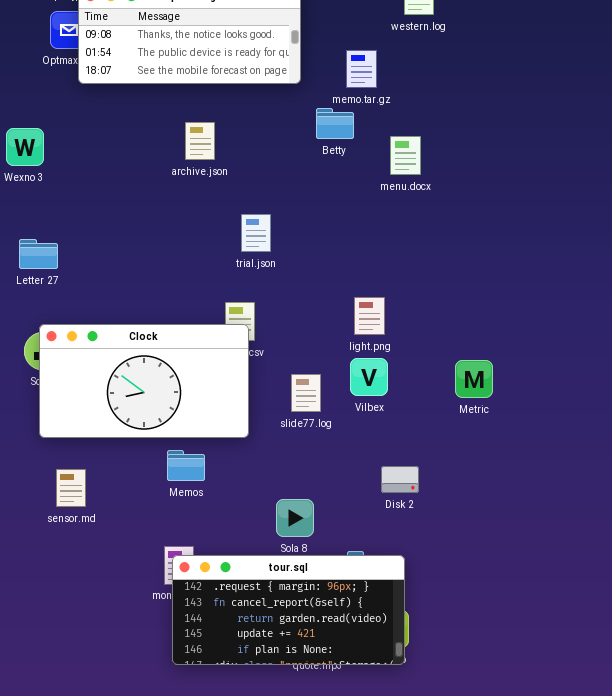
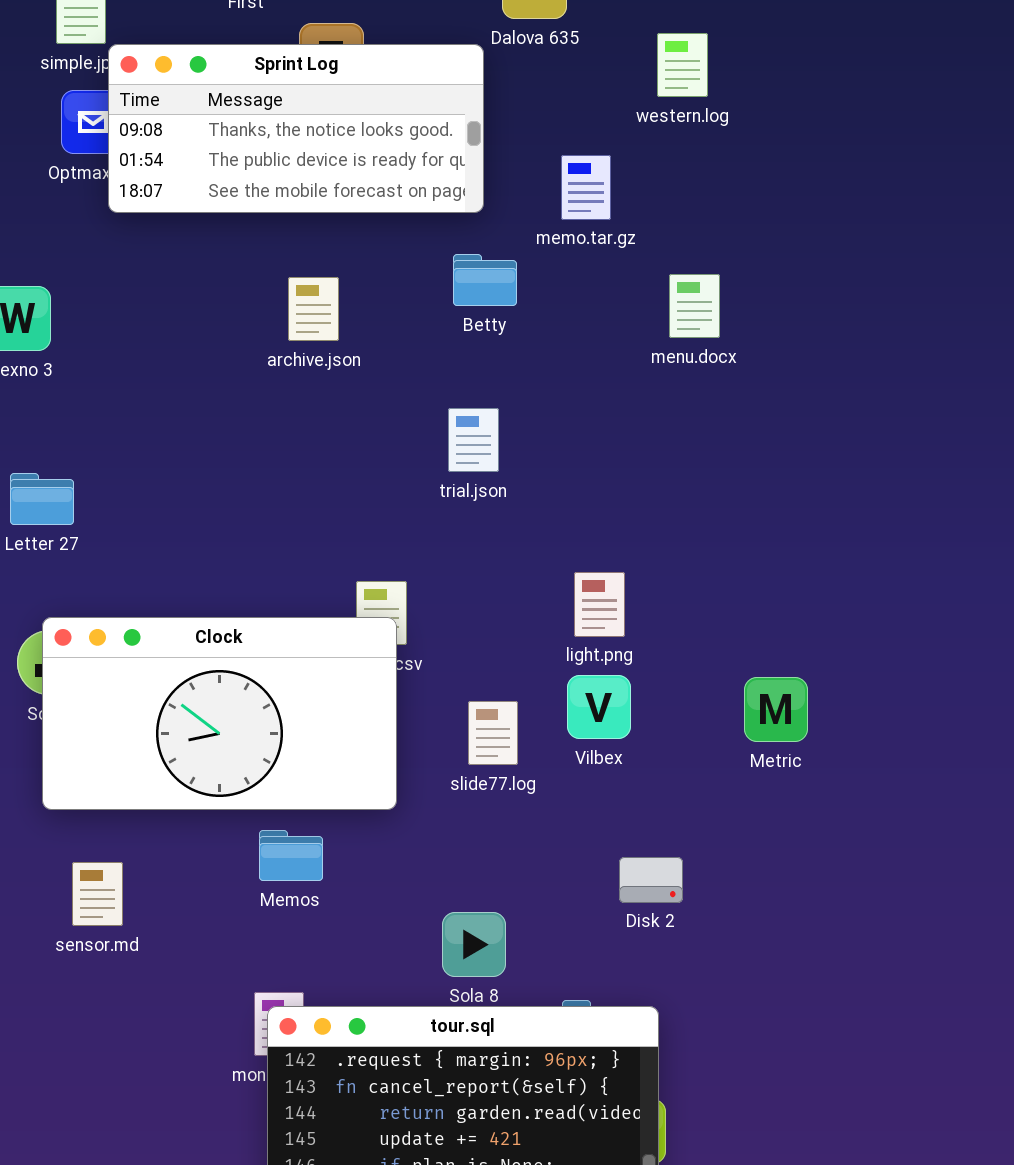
Betty: [316,108,354,139] -> [453,254,517,306], moved
menu.docx: [390,136,421,175] -> [669,274,720,338], moved
trial.json: [241,214,271,252] -> [448,408,499,472], moved

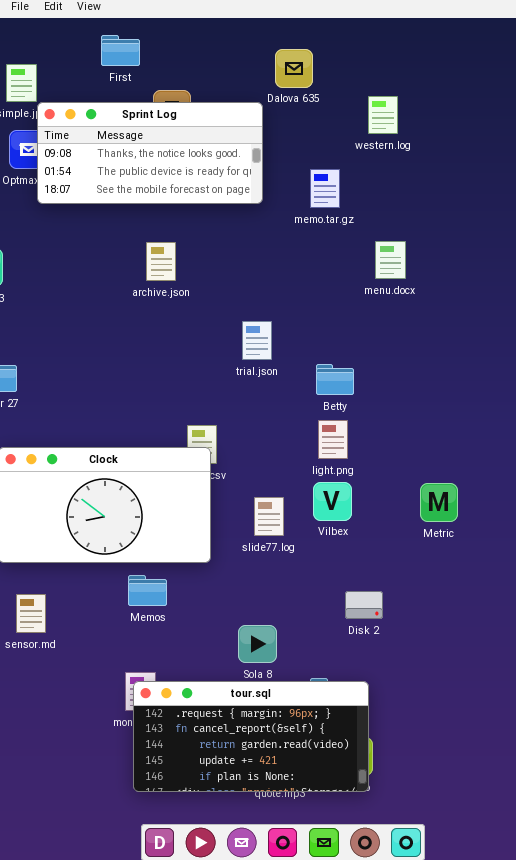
Betty: [453,254,517,306] -> [316,364,354,395], moved

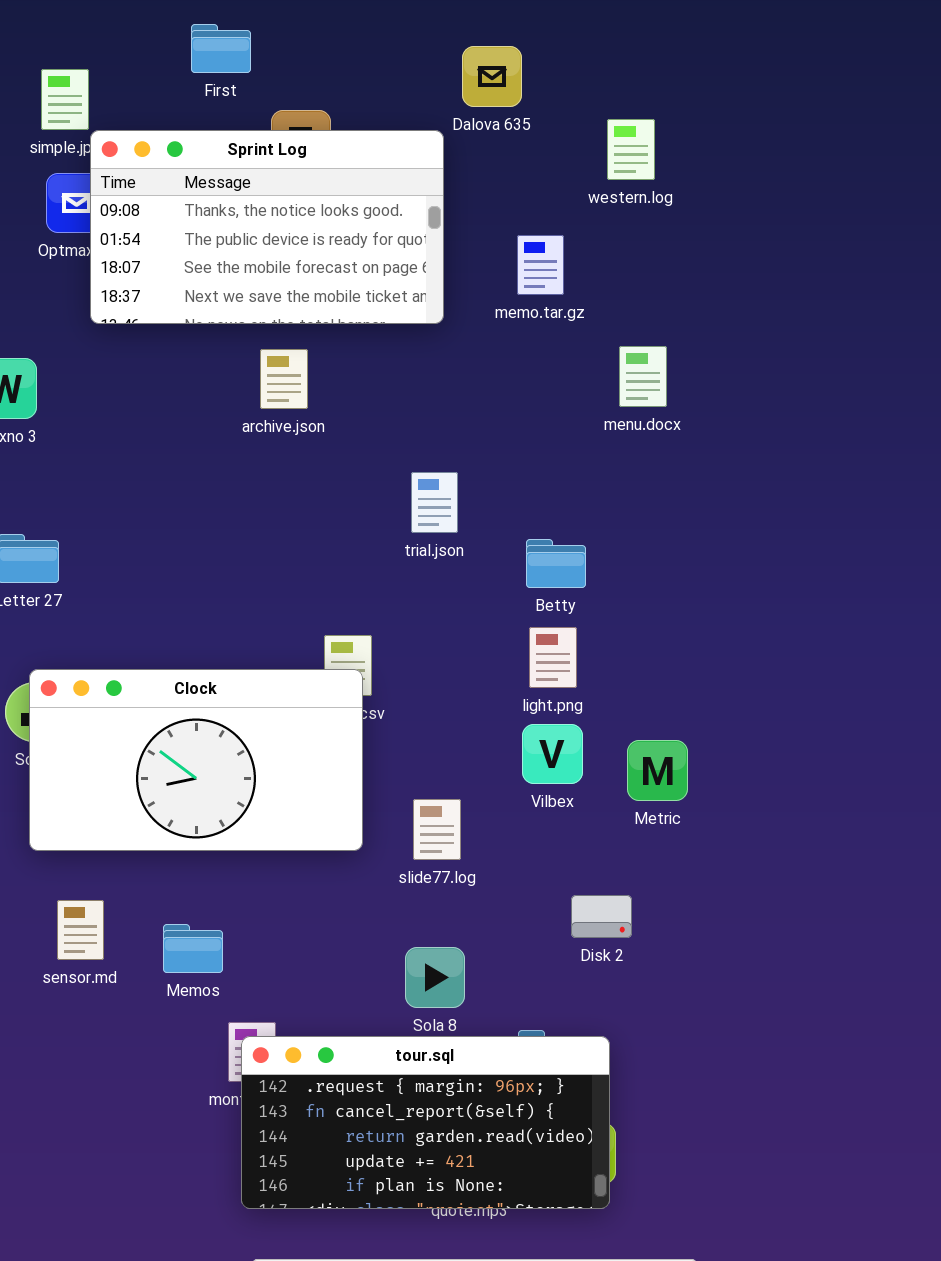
Sprint Log: [37,102,263,204] -> [90,130,444,324], resized
Metric: [420,483,458,522] -> [627,740,688,801], moved
slide77.log: [254,497,284,536] -> [413,799,461,860], moved
Memos: [128,575,167,606] -> [163,924,223,973], moved

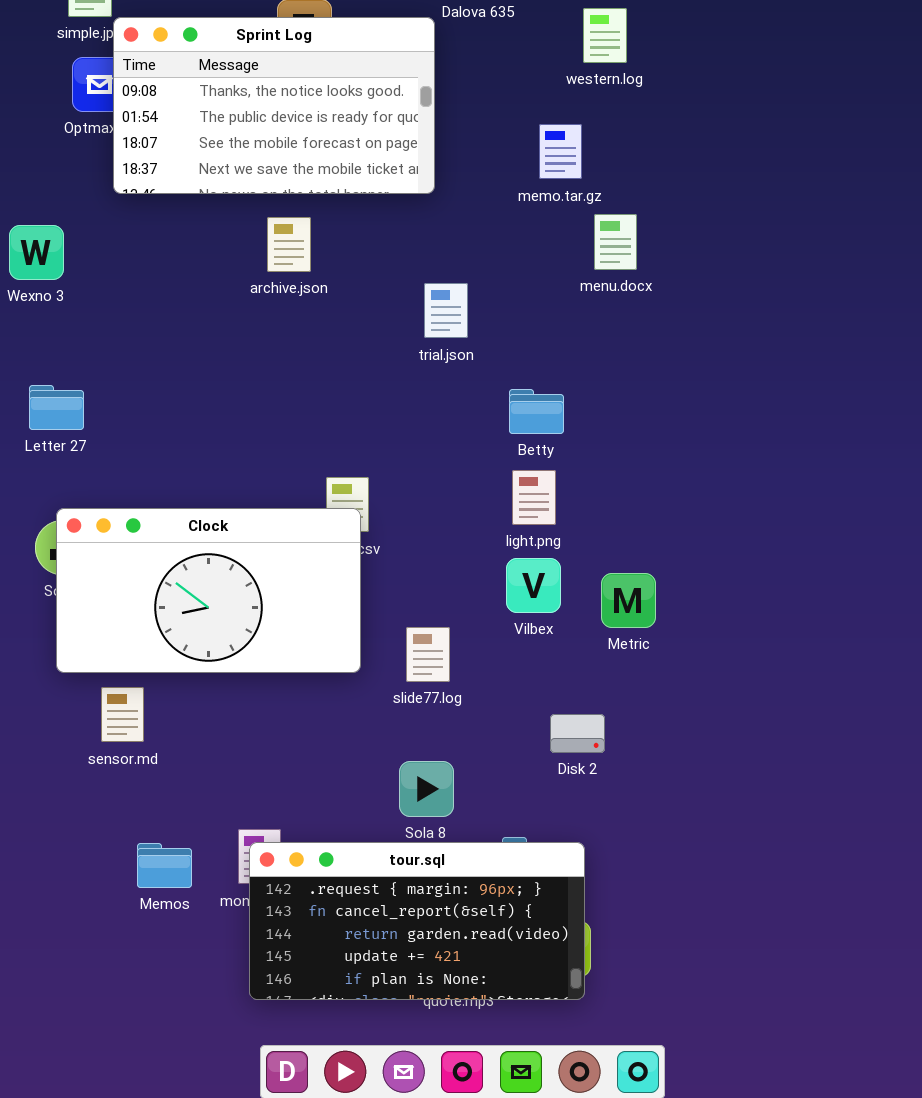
memo.tar.gz: [517,235,564,295] -> [539,124,582,179], moved
trial.json: [411,472,458,533] -> [424,283,468,338], moved
sensor.md: [57,900,104,960] -> [101,687,144,742], moved
Memos: [163,924,223,973] -> [137,843,192,888], moved

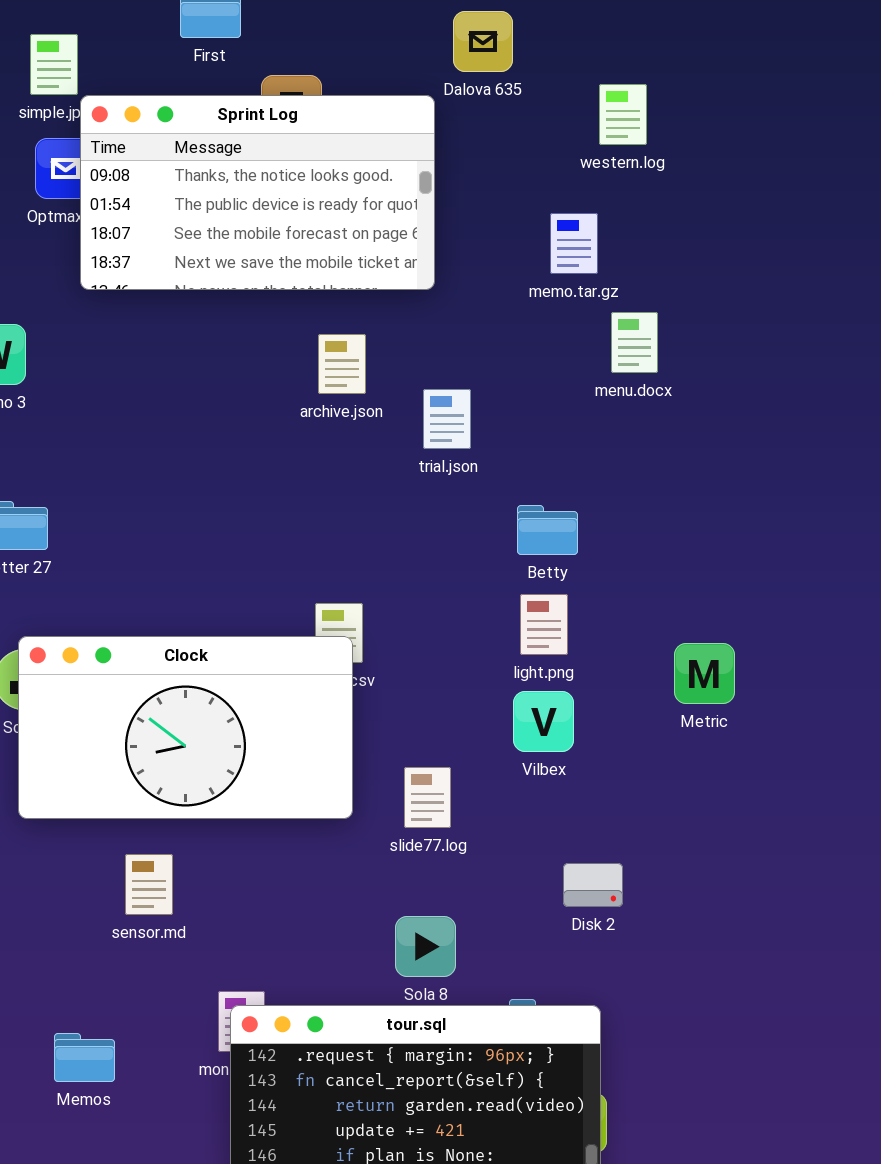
archive.json: [267,217,311,272] -> [318,334,366,394], moved
Metric: [601,573,656,628] -> [674,643,735,704], moved
sensor.md: [101,687,144,742] -> [125,854,173,915], moved
Memos: [137,843,192,888] -> [54,1033,115,1082], moved

